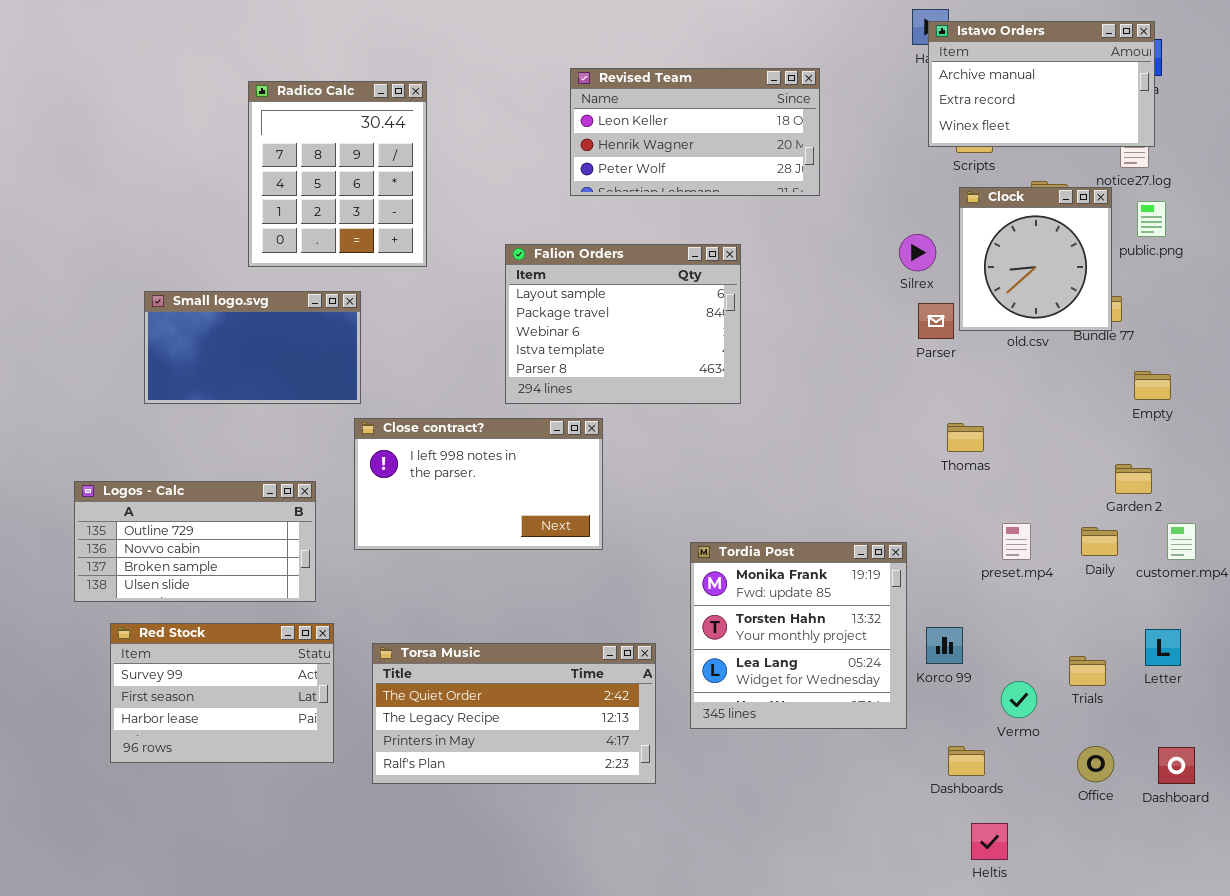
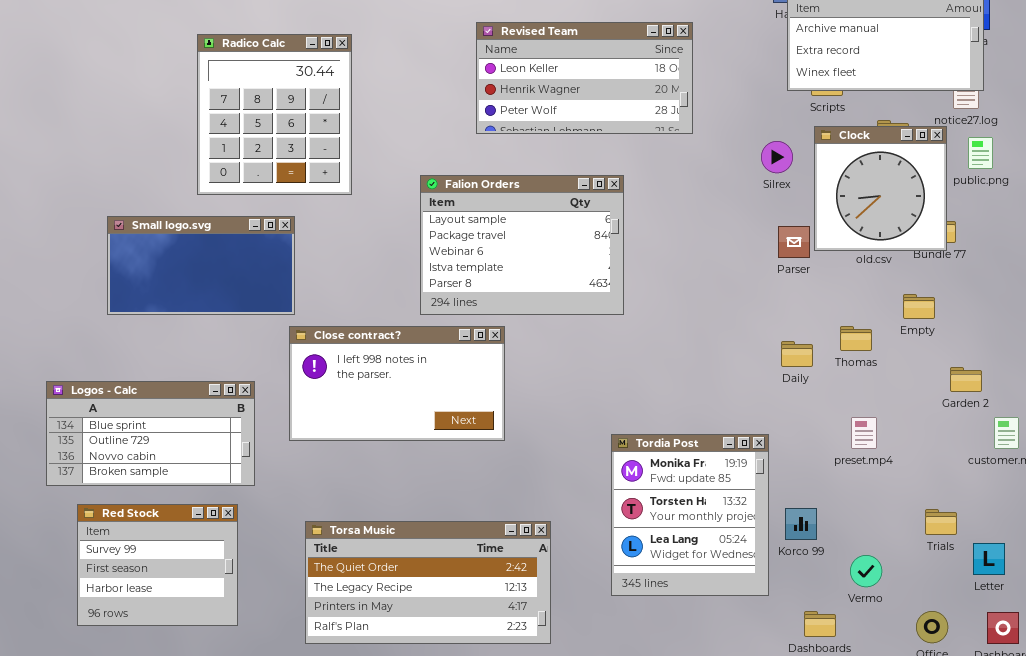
Silrex: [899,234,936,271] -> [761,141,793,173], moved
Empty: [1134,371,1171,400] -> [903,294,935,319], moved
Thomas: [947,423,984,452] -> [840,326,872,351], moved
Logos - Calc: [74,481,316,602] -> [46,381,255,486], scrolled up 1 row
Daily: [1081,527,1118,556] -> [781,341,813,367], moved
Tordia Post: [690,542,907,729] -> [611,434,769,596], resized
Red Stock: [110,623,334,763] -> [77,504,238,626], resized
Letter: [1145,629,1181,666] -> [973,543,1005,575], moved
Trials: [1069,656,1106,686] -> [925,509,957,535], moved

